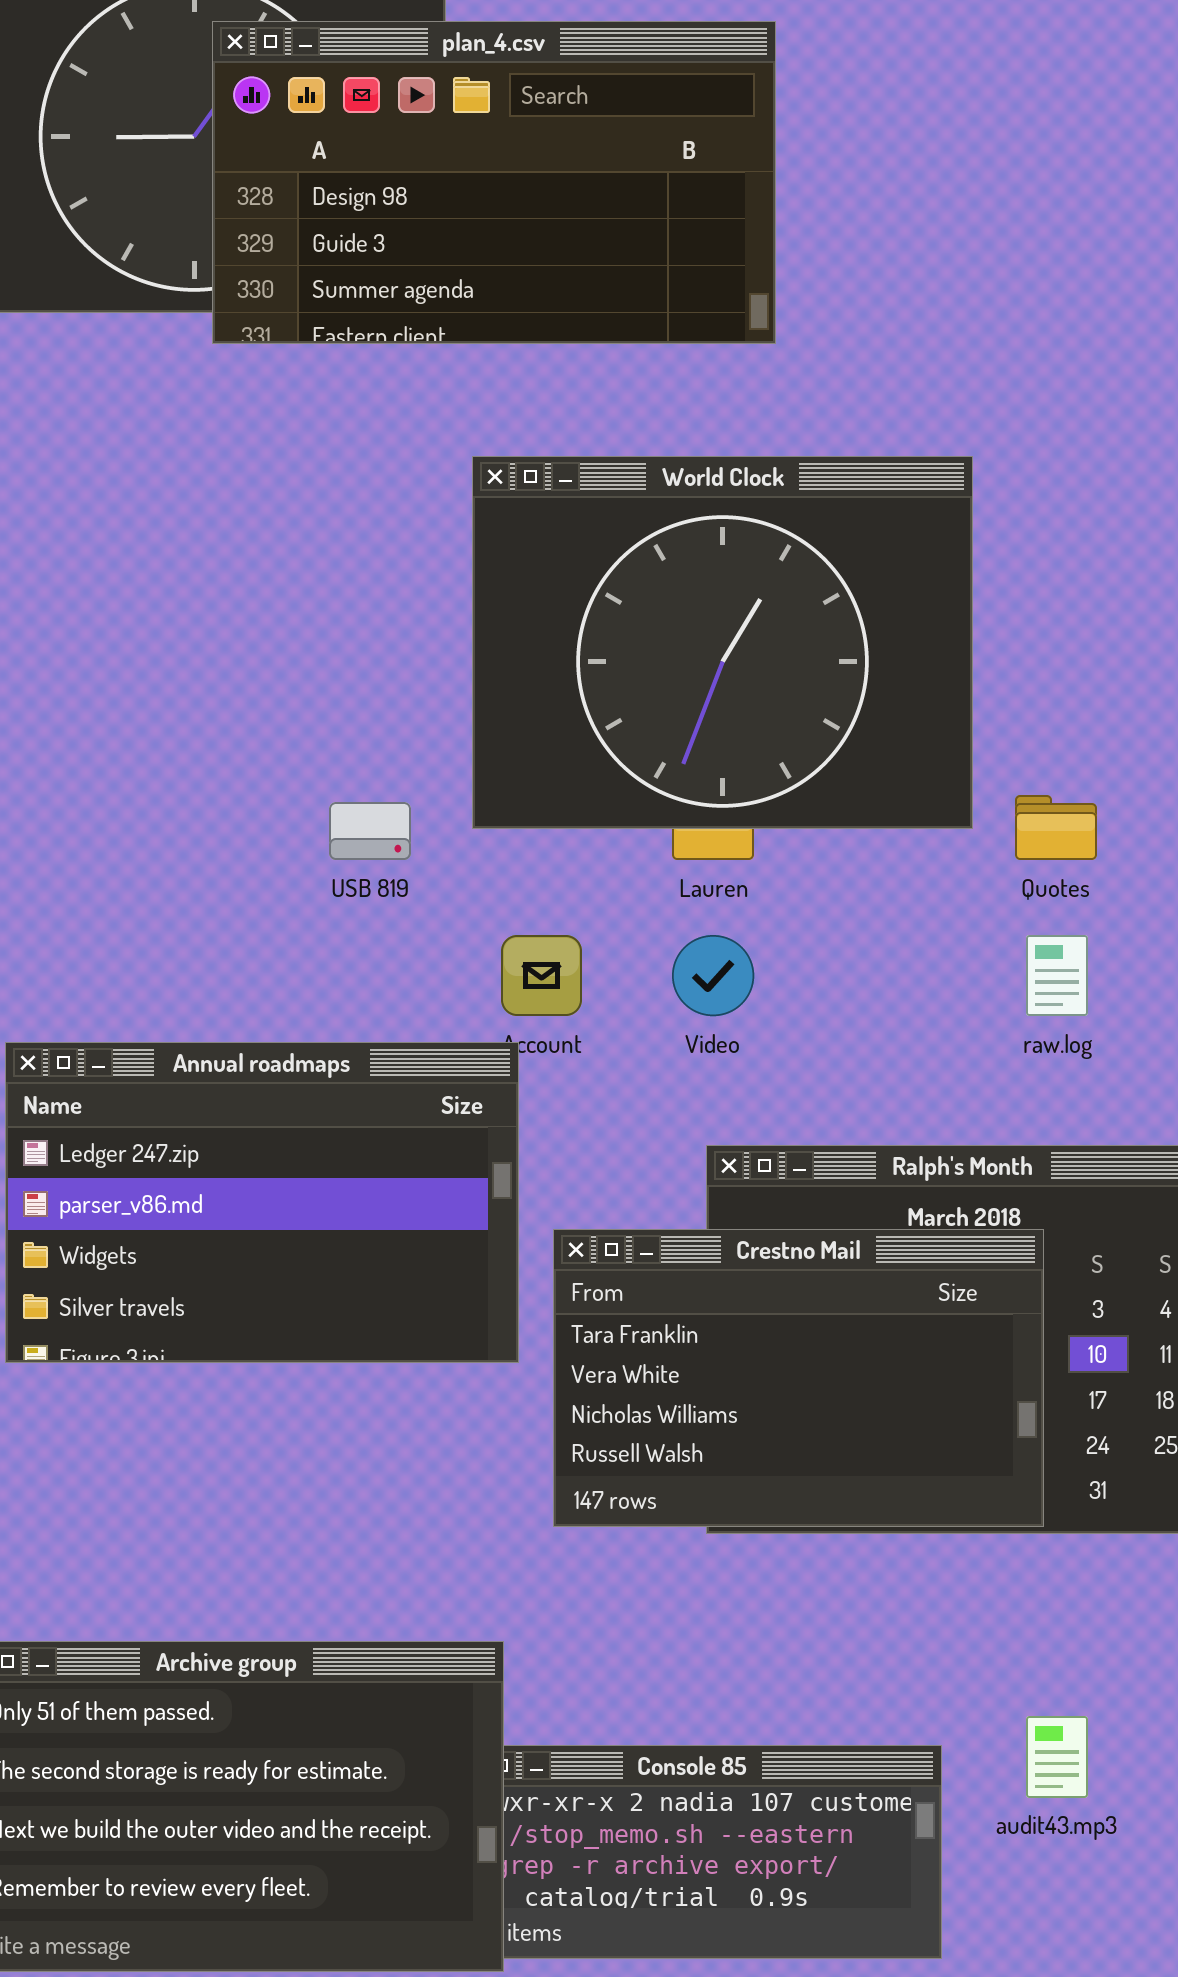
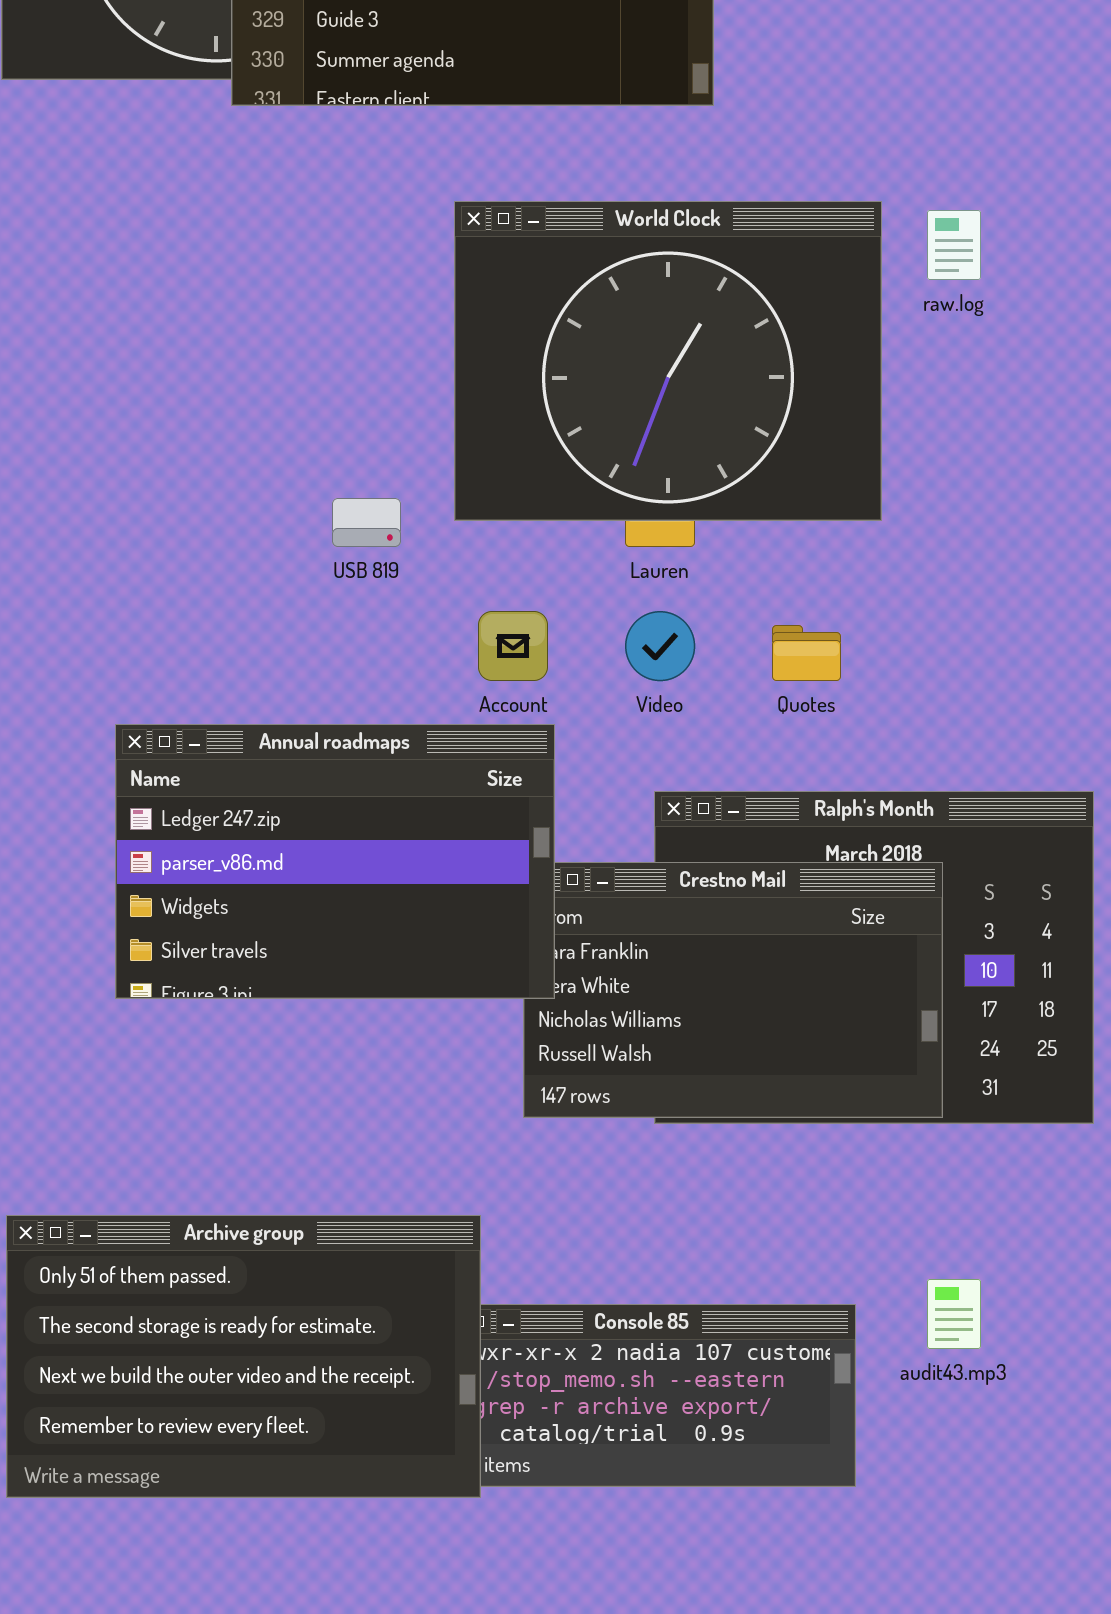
Quotes: [1015,795,1097,860] -> [772,625,841,681], moved
raw.log: [1026,935,1088,1016] -> [927,210,981,280], moved
Annual roadmaps: [5,1042,519,1363] -> [115,724,555,999], moved

